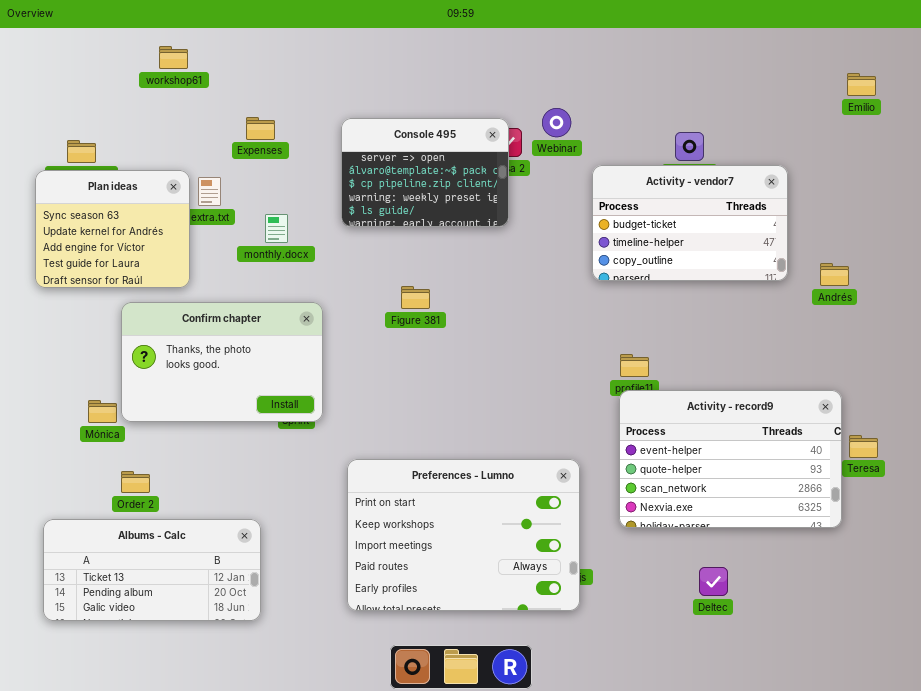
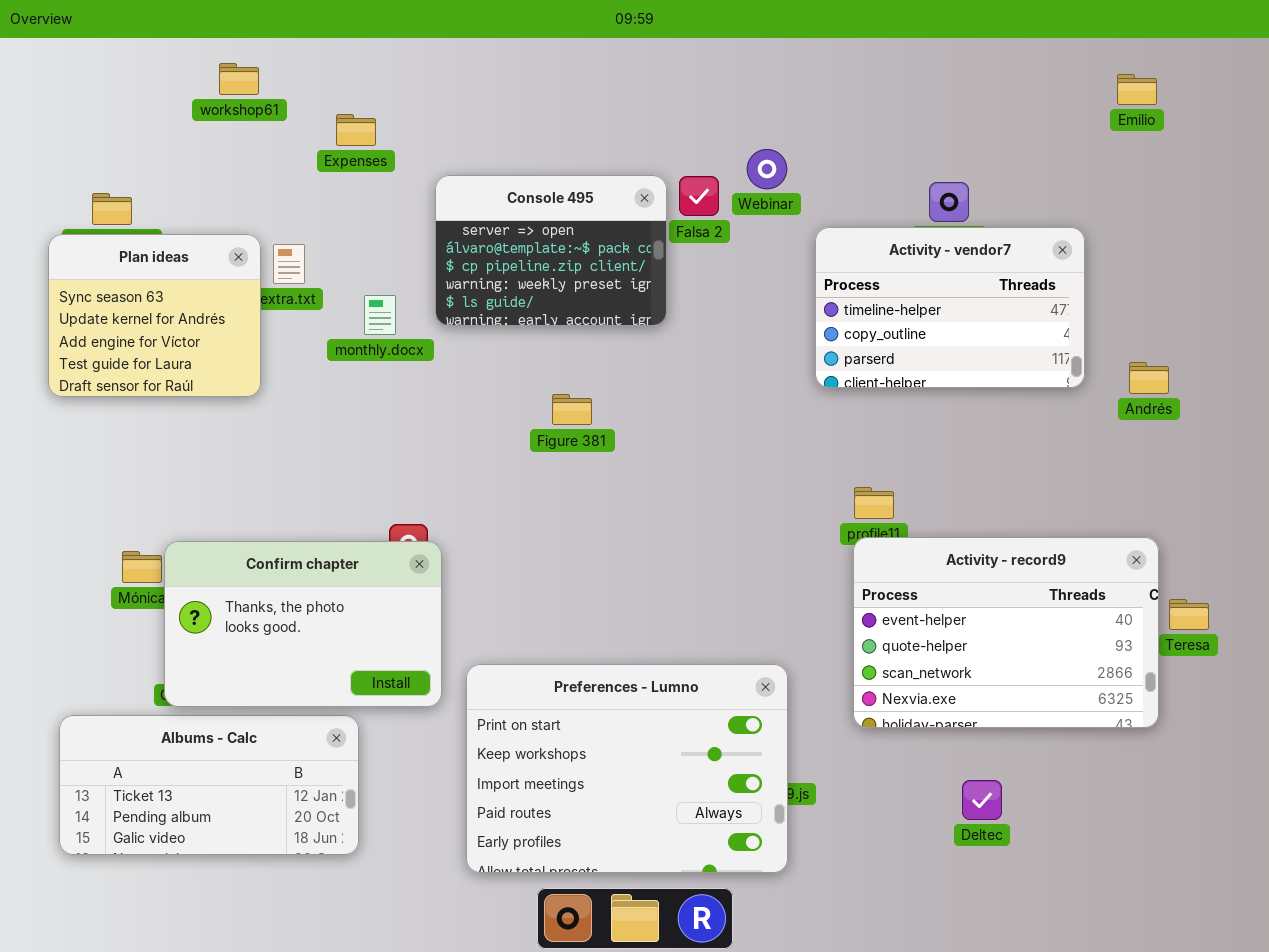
Emilio: [847,73,876,96] -> [1117,74,1157,105], moved
Expenses: [246,117,275,140] -> [336,114,376,146], moved
Console 495: [341,118,509,227] -> [435,175,667,326], moved
Activity - vendor7: [592,165,788,281] -> [815,227,1085,388], scrolled down 1 row
Confirm chapter: [121,302,323,422] -> [164,541,442,707], moved
Preferences - Lumno: [347,459,580,611] -> [466,664,788,873], moved

